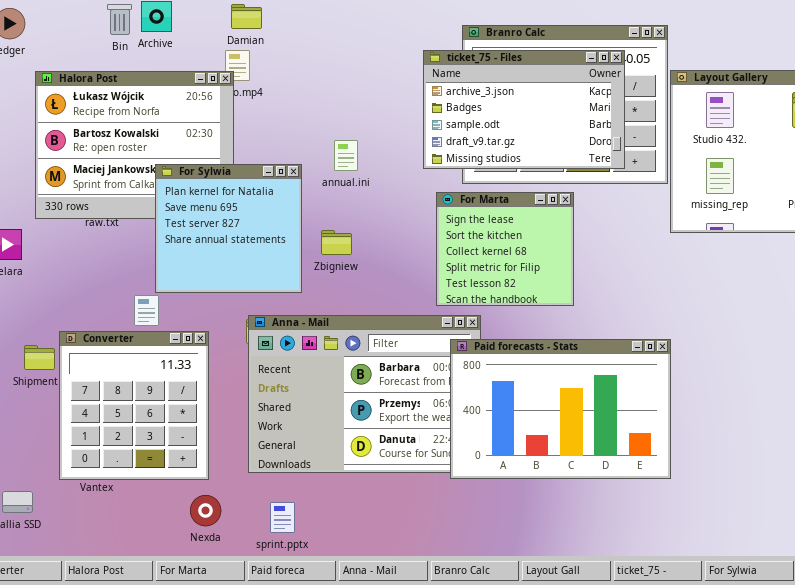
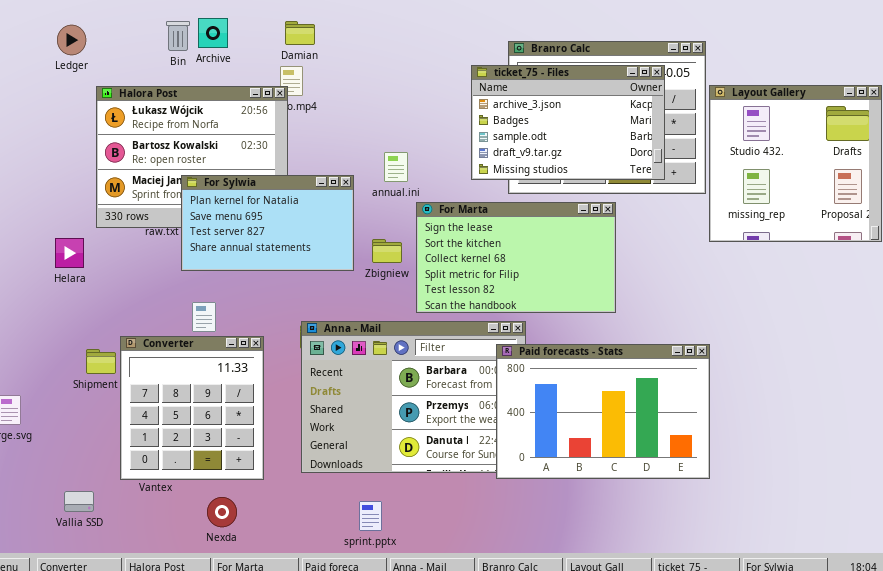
For Sylwia: [155,164,302,293] -> [181,175,354,271], resized
For Marta: [436,192,574,306] -> [416,202,616,313], resized
Nexda: [190,495,221,526] -> [207,497,237,527], moved
sprint.pptx: [270,502,295,533] -> [359,501,382,531], moved

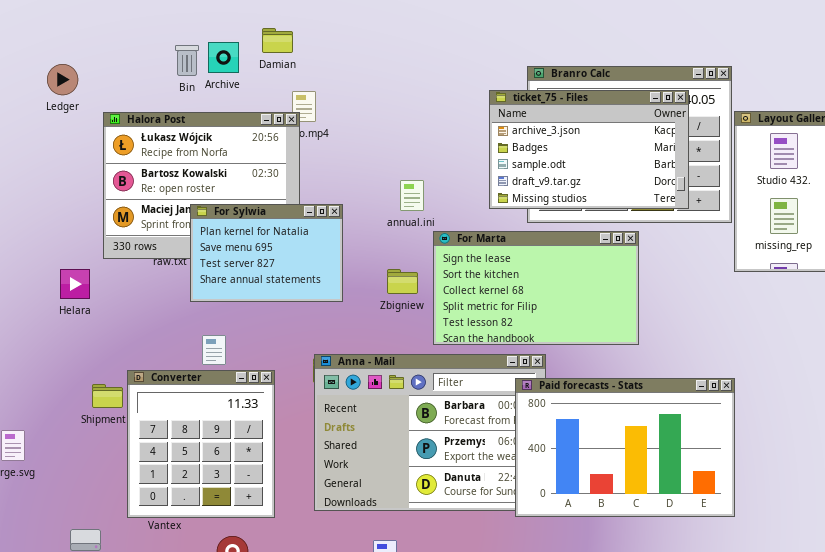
Damian: [285,21,315,45] -> [262,28,293,53], moved
Ledger: [57,25,86,55] -> [47,64,78,95], moved
For Sylwia: [181,175,354,271] -> [190,204,343,302], resized

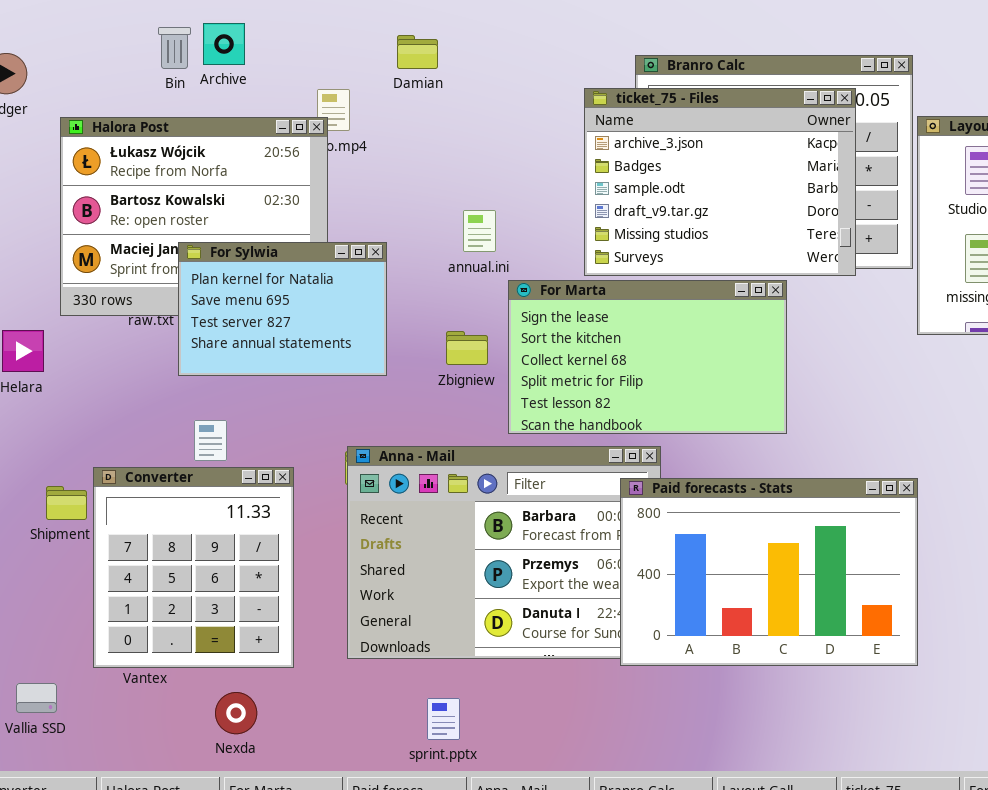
Damian: [262,28,293,53] -> [397,35,438,69], moved
ticket_75 - Files: [489,90,689,209] -> [584,88,856,276], resized

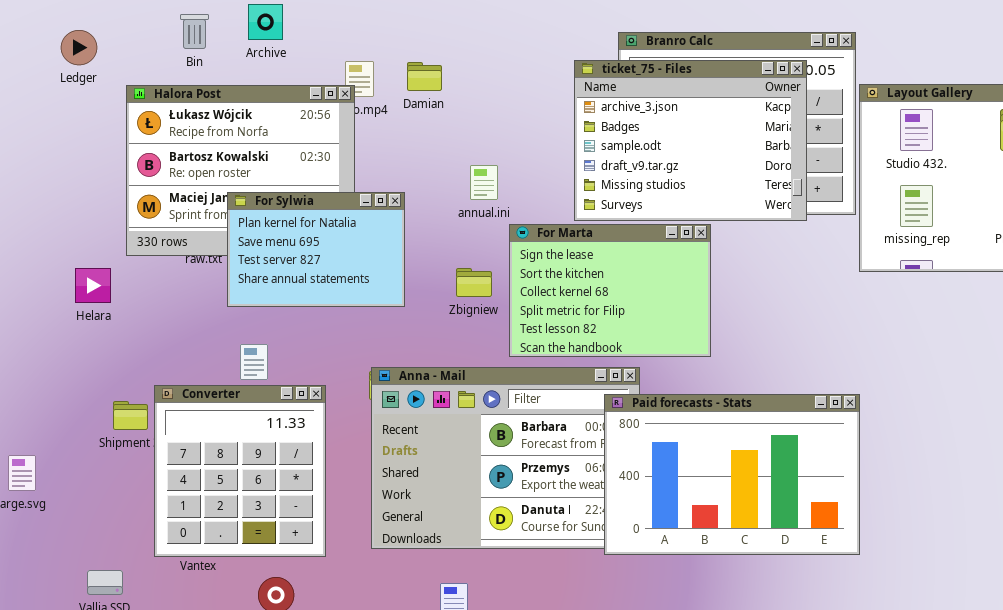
Bin: [158,27,191,69] -> [180,14,209,49], moved
Damian: [397,35,438,69] -> [407,62,442,91], moved
For Marta: [508,280,787,434] -> [509,224,711,357], resized

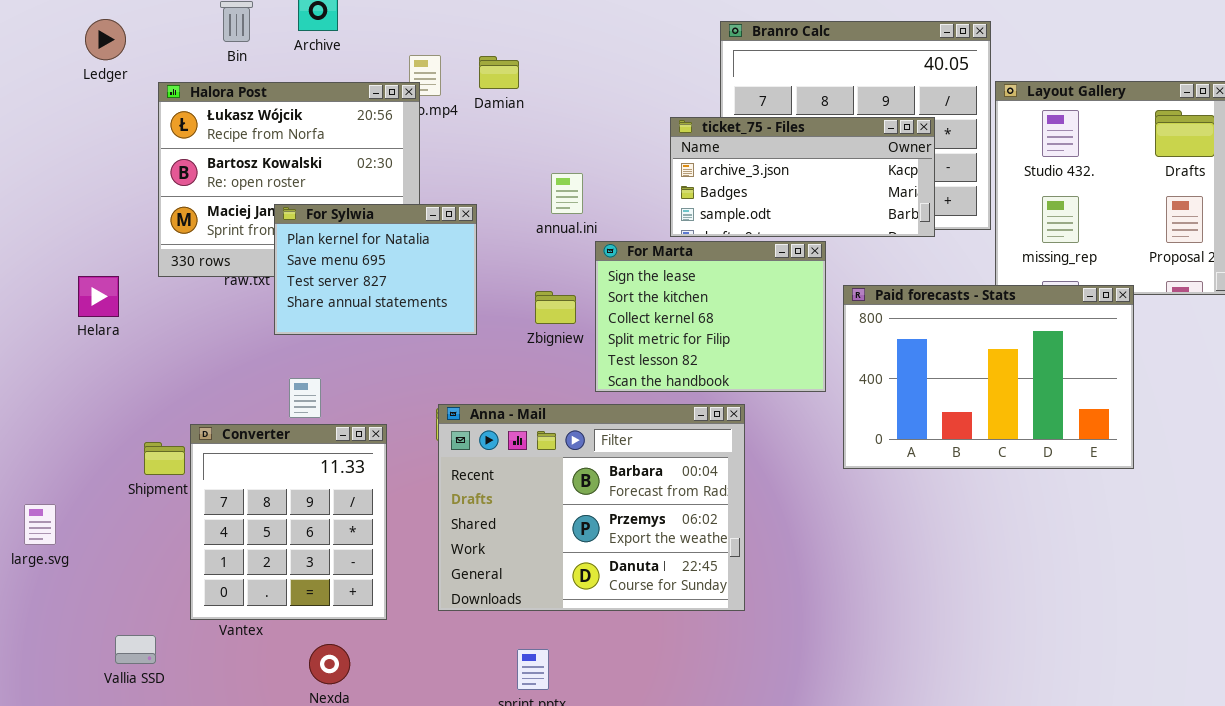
ticket_75 - Files: [574,60,807,221] -> [670,117,935,237], resized
Helara: [75,268,111,303] -> [78,276,119,317], moved
Paid forecasts - Stats: [604,394,860,555] -> [843,285,1134,469], moved

